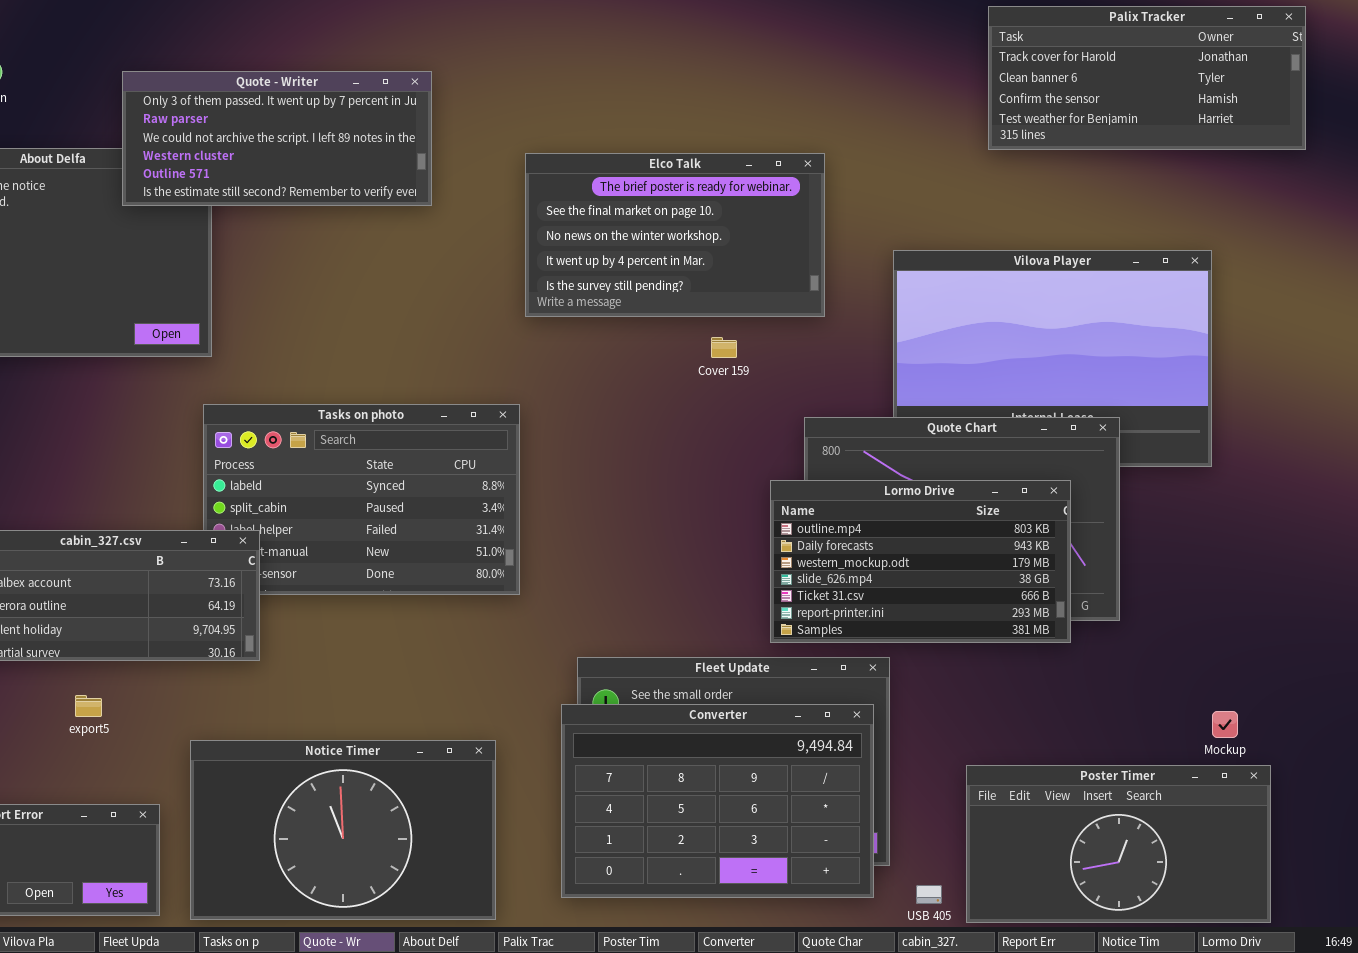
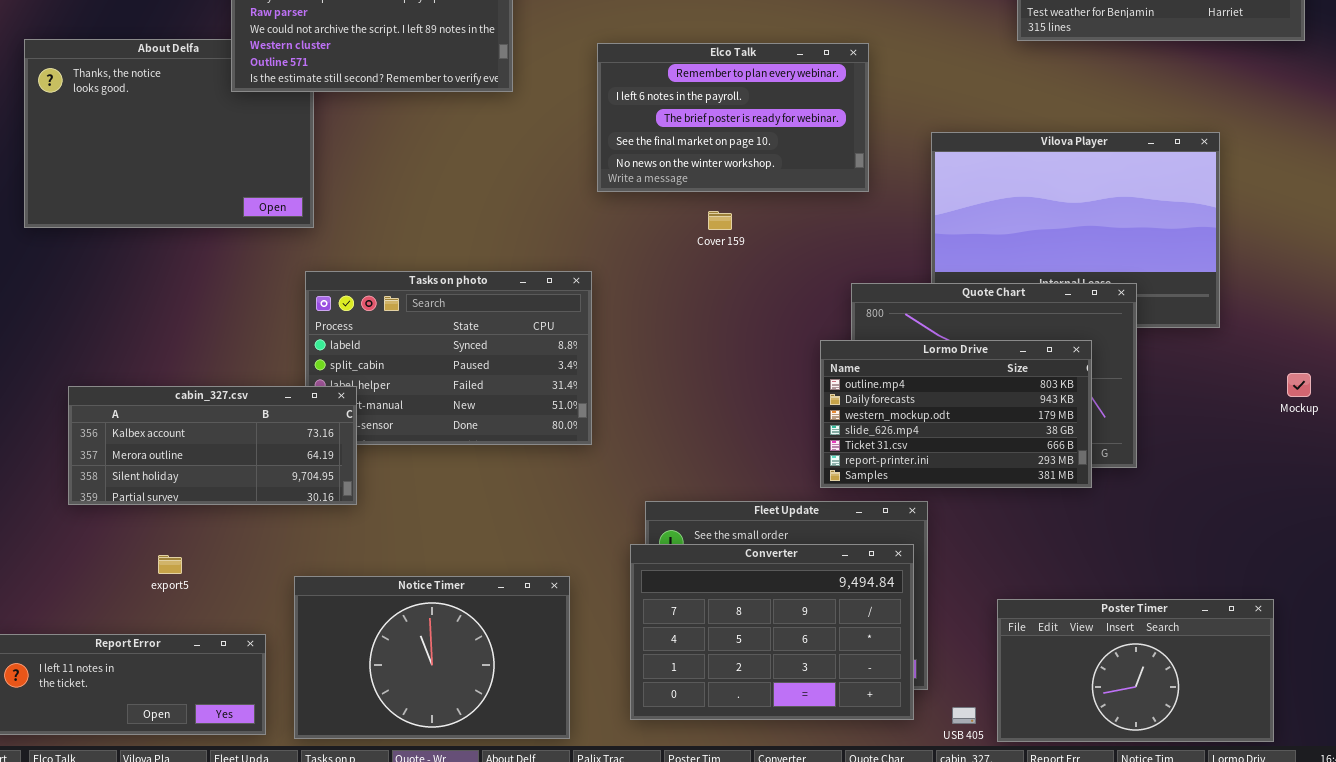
Elco Talk: [525,153,825,317] -> [597,43,869,192], scrolled up 2 rows
Cover 159: [711,337,737,358] -> [708,211,732,230], moved
export5: [75,695,102,717] -> [158,555,182,574], moved
Mockup: [1212,711,1238,738] -> [1287,373,1311,397], moved

